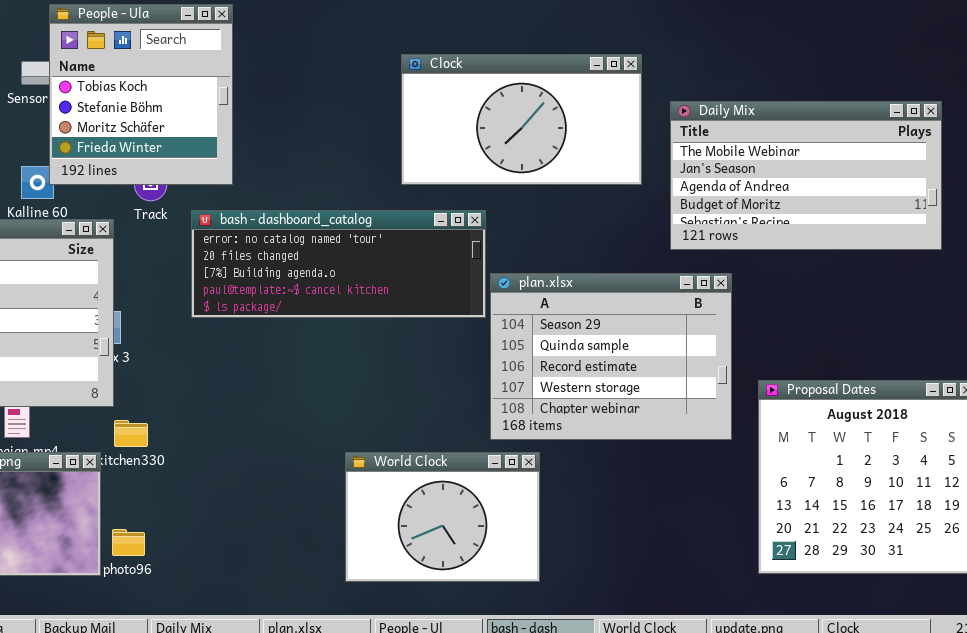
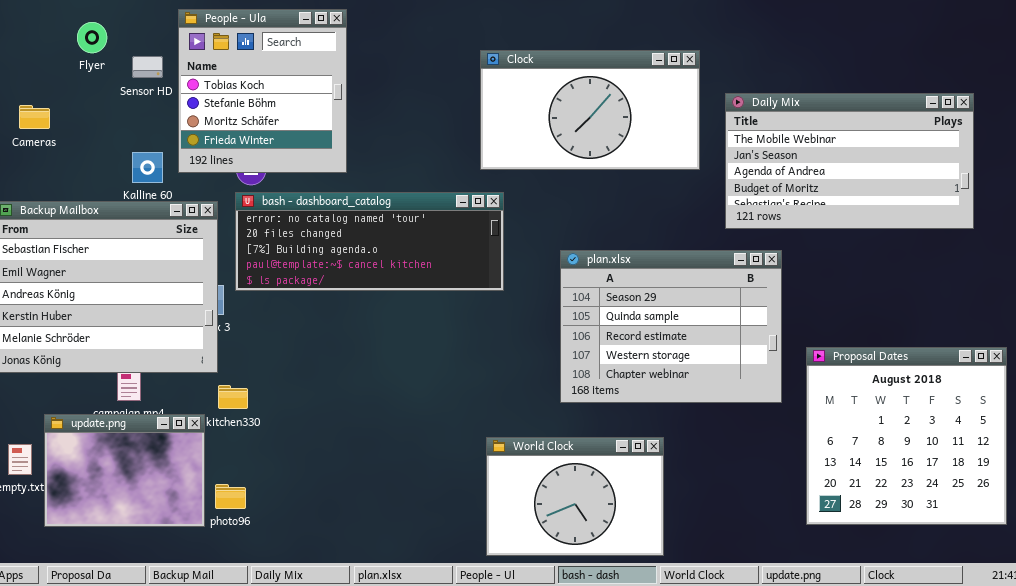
People - Ula: [49,4,233,185] -> [178,9,347,173], moved
bash - dashboard_catalog: [191,210,486,318] -> [235,192,504,291], moved
World Clock: [345,452,540,582] -> [486,437,664,556], moved

